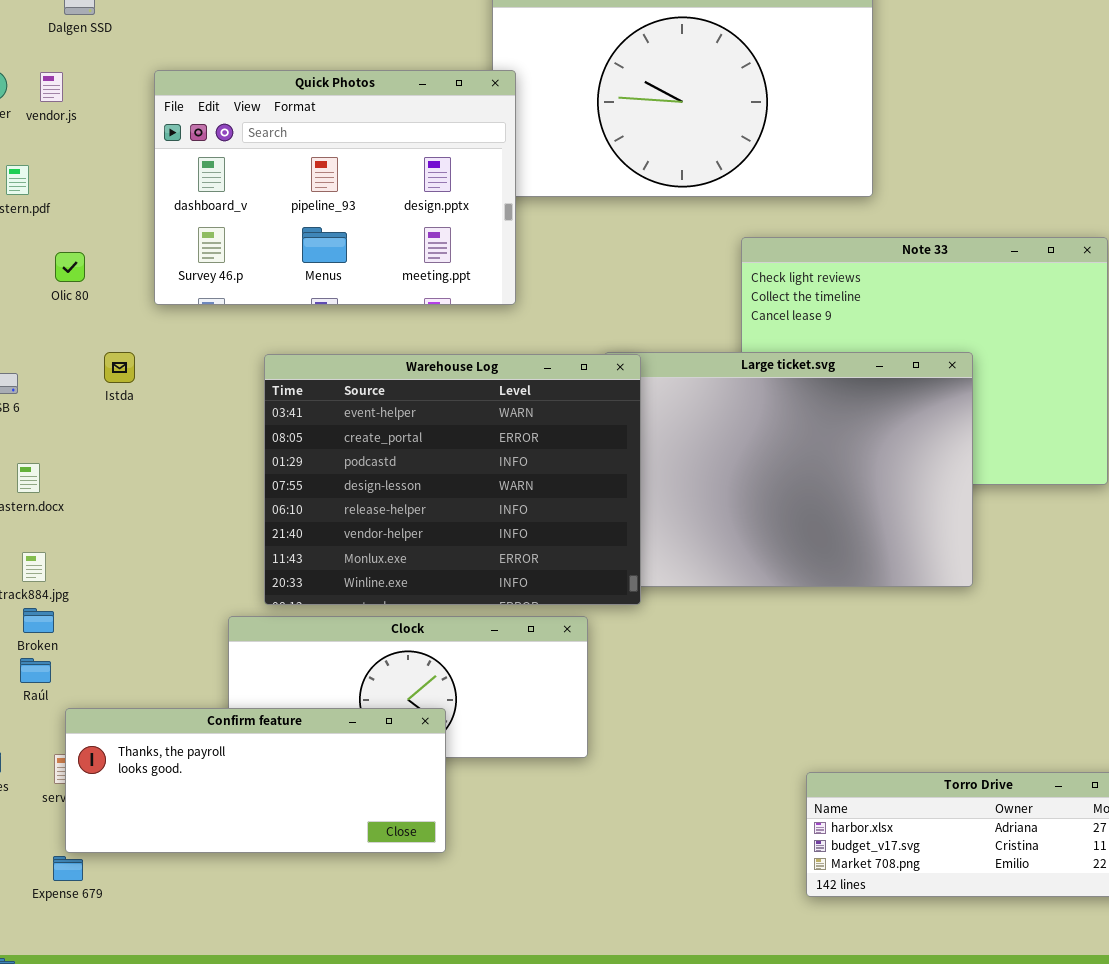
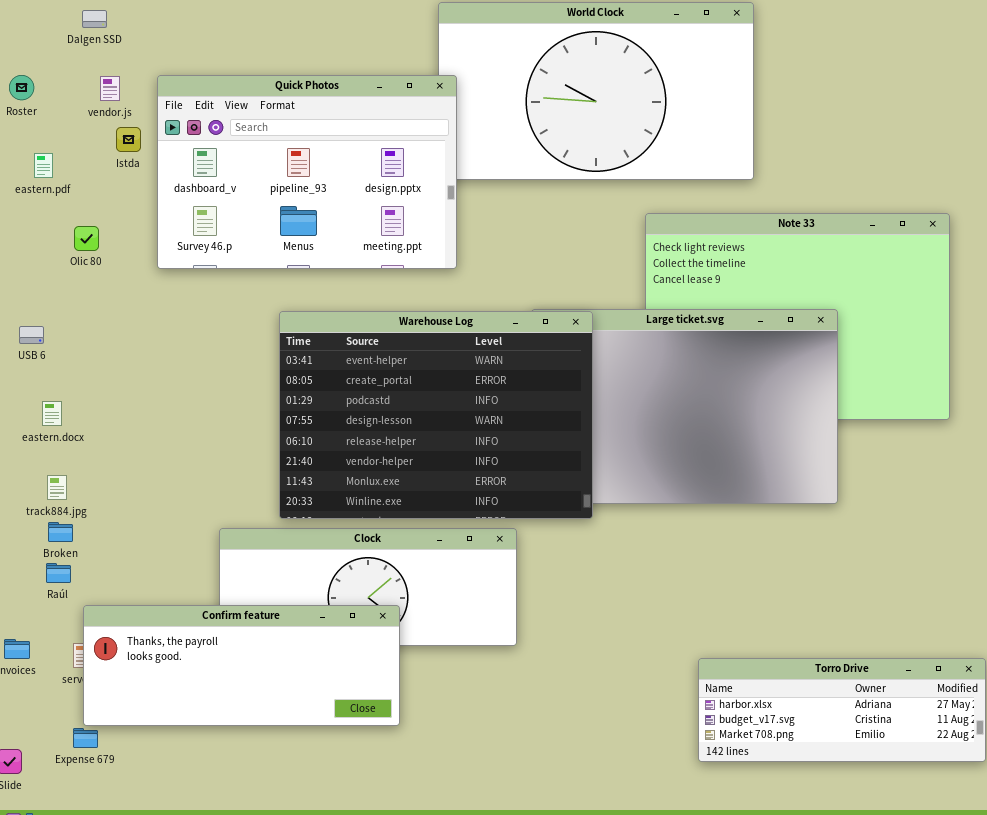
vendor.js: [40,72,63,102] -> [100,76,120,101], moved
Istda: [104,352,135,383] -> [116,127,141,152], moved
Warehouse Log: [264,354,641,605] -> [279,311,593,519], moved

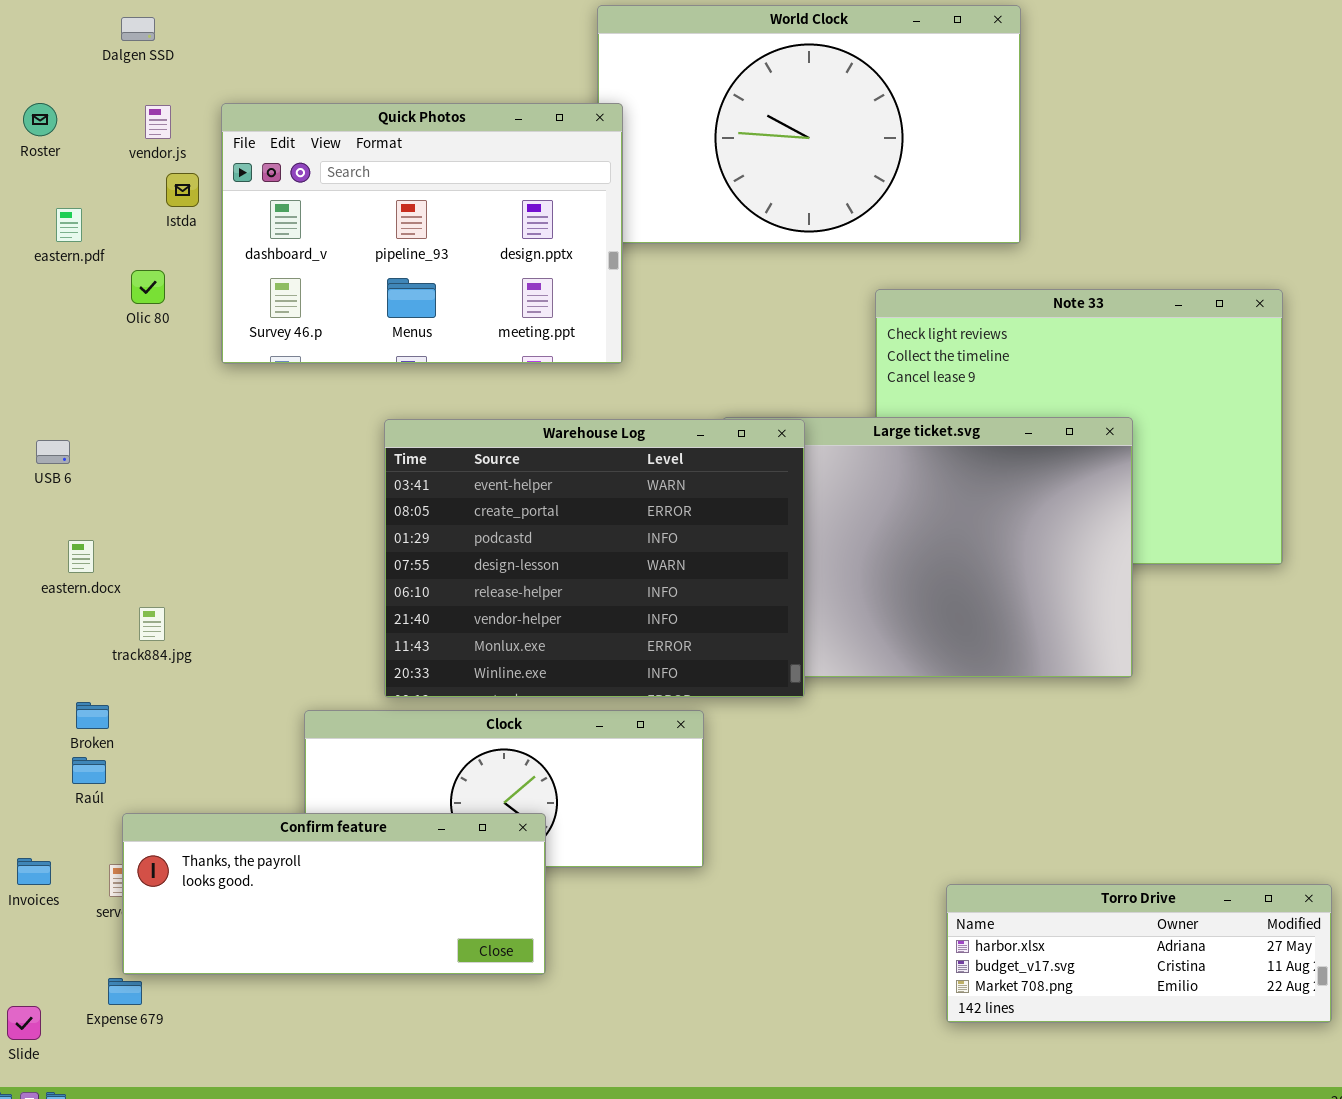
Olic 80: [74,226,99,251] -> [131,270,165,304], moved
track884.jpg: [47,475,67,500] -> [139,607,165,641], moved

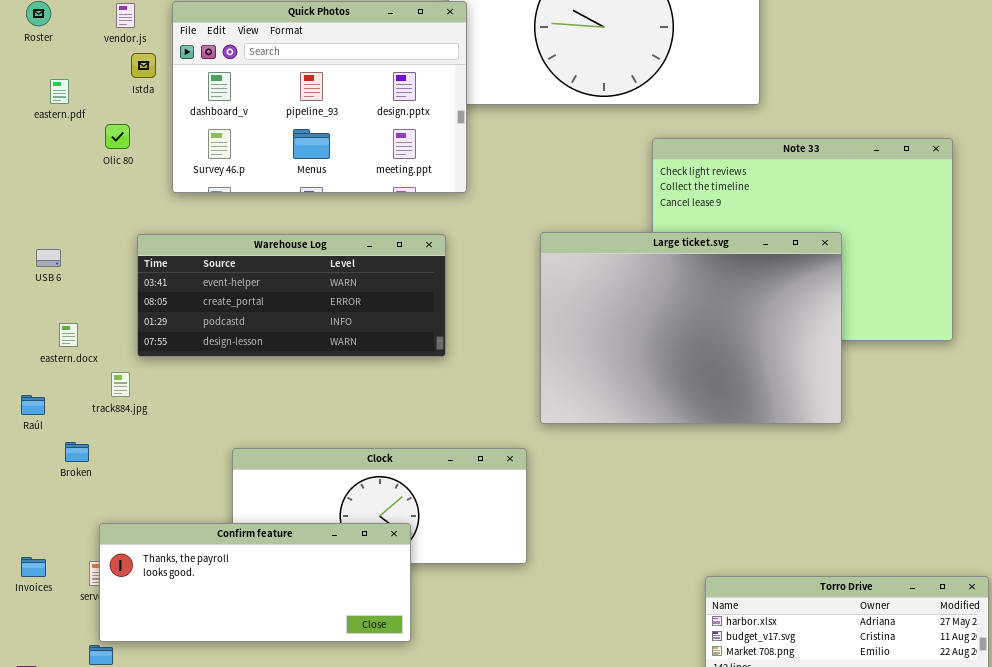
Warehouse Log: [384,419,805,698] -> [137,234,446,357], moved, resized
Raúl: [72,757,106,784] -> [21,395,45,415], moved

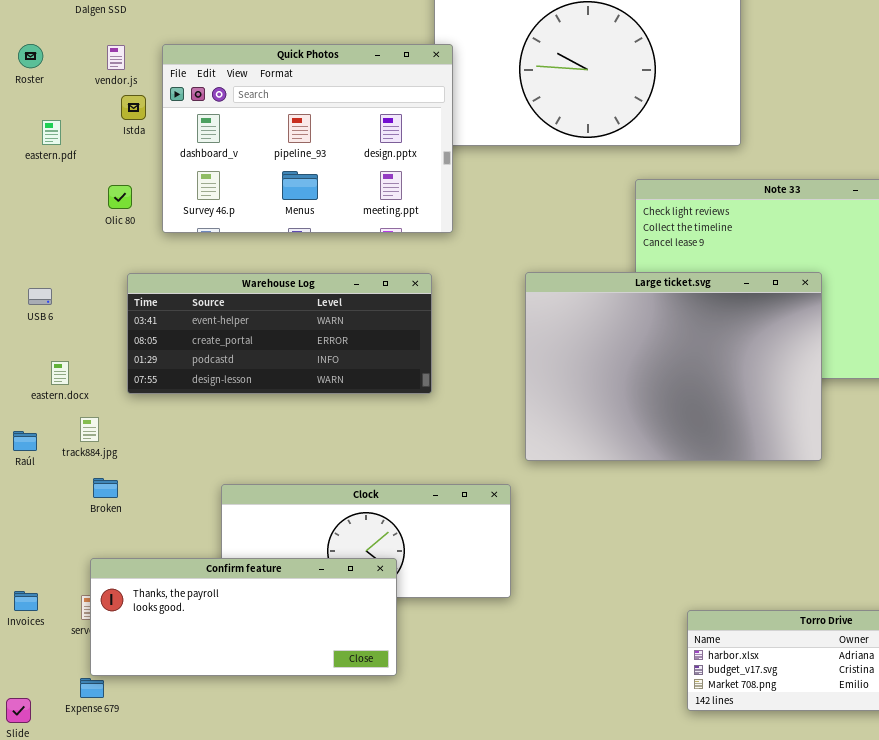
Olic 80: [105,124,130,149] -> [108,185,132,209], moved
track884.jpg: [111,372,130,397] -> [80,417,99,442], moved
Broken: [65,442,89,462] -> [93,478,118,498], moved

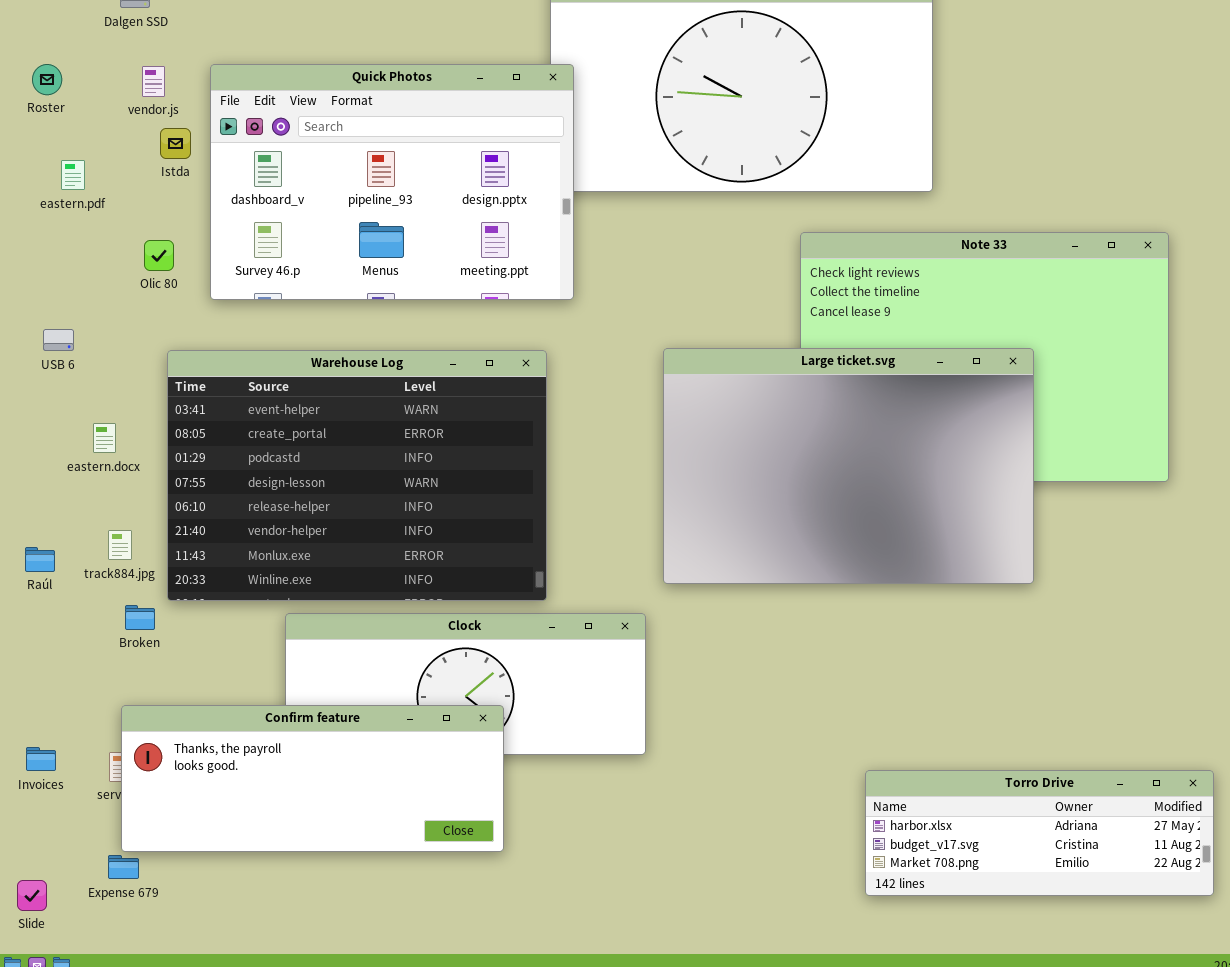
Warehouse Log: [127,273,432,394] -> [167,350,547,601], resized
USB 6: [28,288,52,305] -> [43,329,74,351], moved
eastern.docx: [51,361,69,385] -> [93,423,116,453], moved

